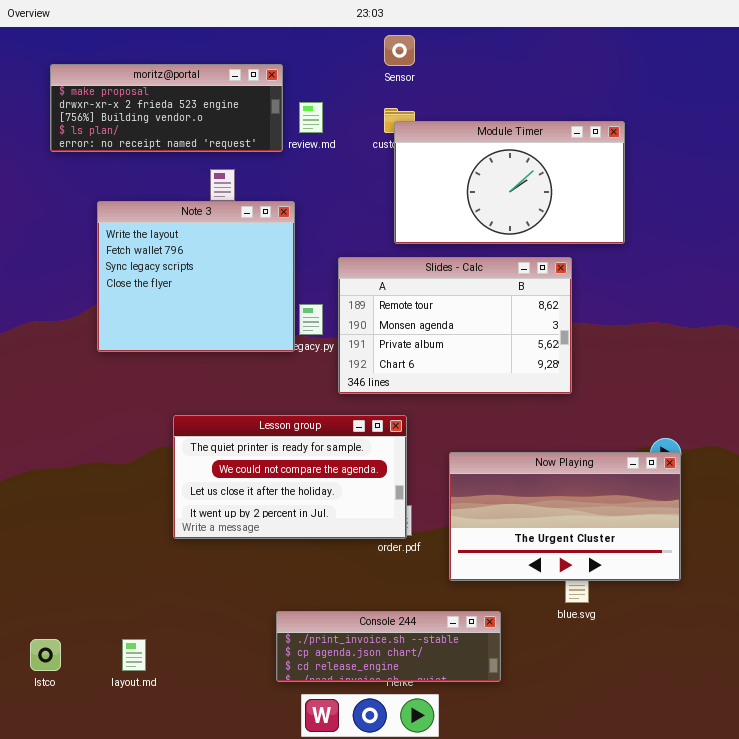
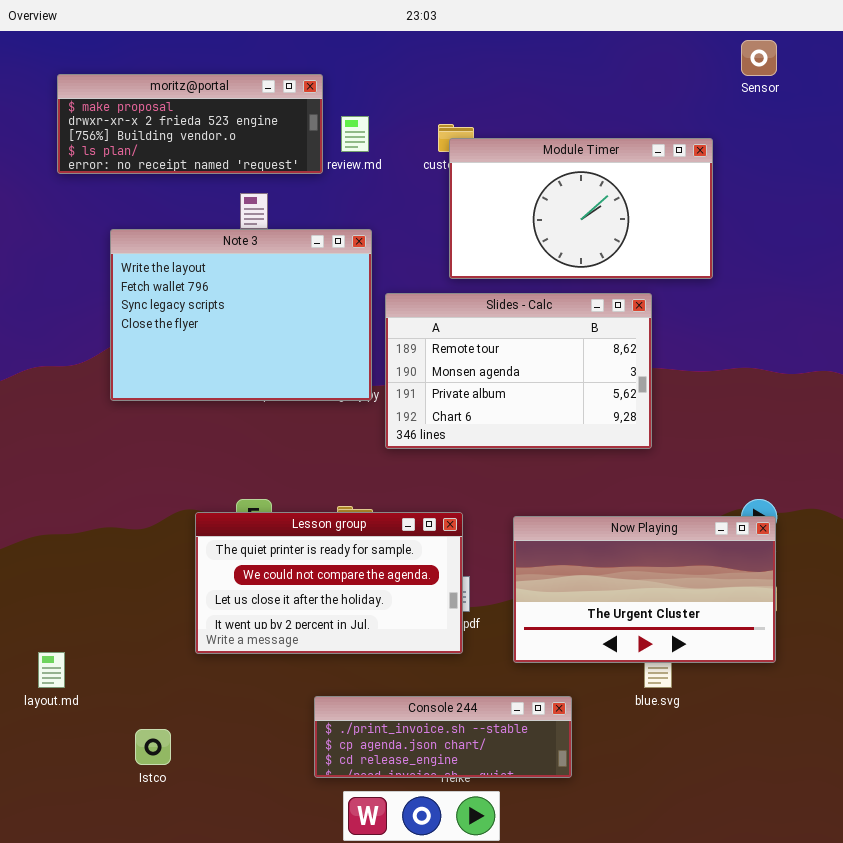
Sensor: [384,35,415,66] -> [741,40,777,76], moved
Note 3: [97,201,295,352] -> [110,229,372,401], resized
Lesson group: [173,415,407,539] -> [195,512,463,654], moved
Istco: [30,639,61,671] -> [135,729,171,765], moved
layout.md: [122,639,146,671] -> [38,652,65,688], moved

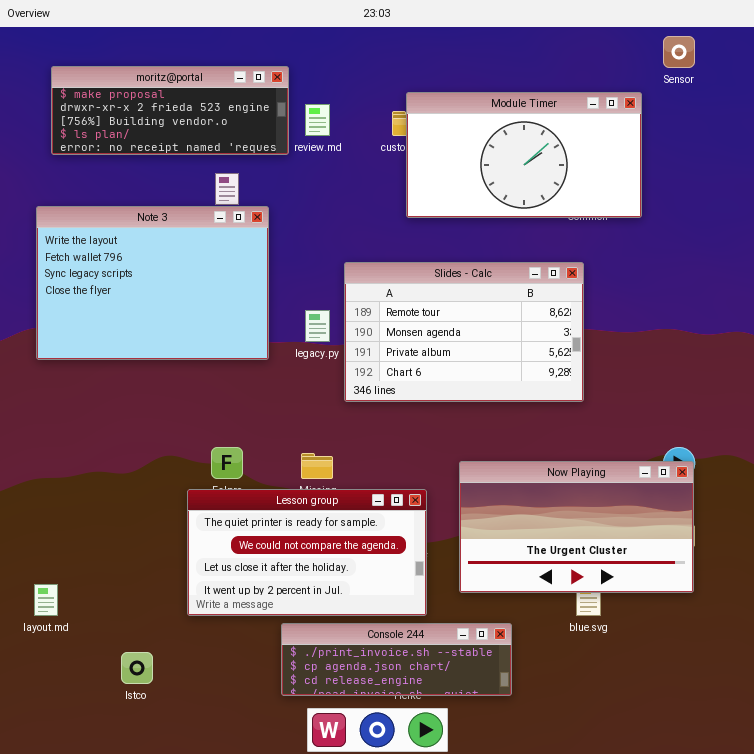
Module Timer: [449,138,713,279] -> [406,92,642,218], moved
Note 3: [110,229,372,401] -> [36,206,269,360], moved
Lesson group: [195,512,463,654] -> [187,489,427,616], moved

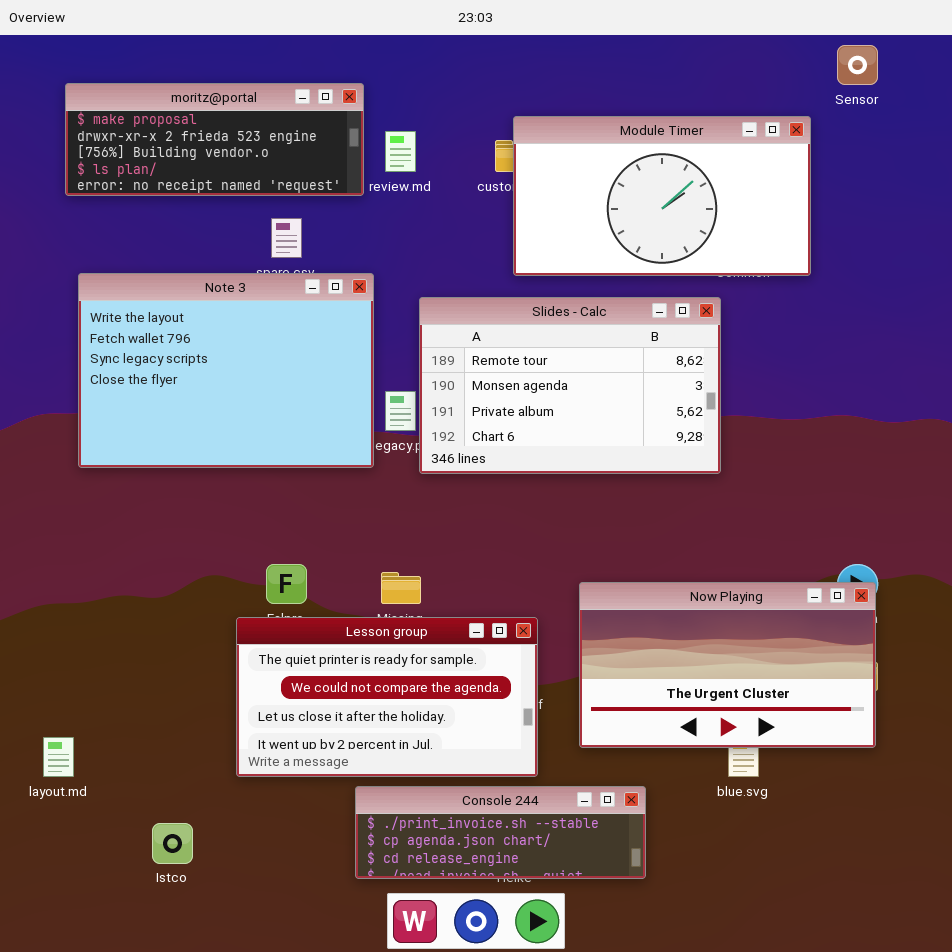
Note 3: [36,206,269,360] -> [78,273,374,468], moved
Slides - Calc: [344,262,584,402] -> [419,297,721,474], moved

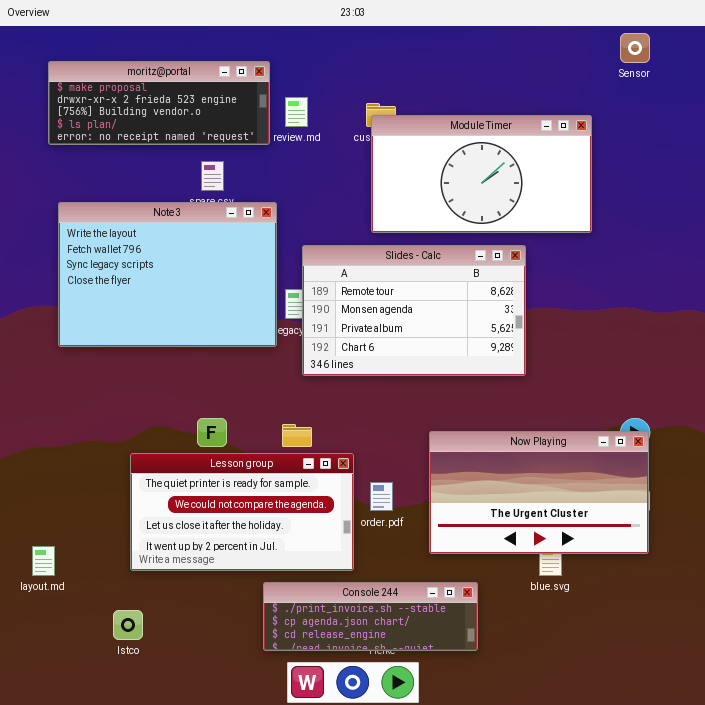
Module Timer: [513,116,811,276] -> [371,115,592,233], moved
Slides - Calc: [419,297,721,474] -> [302,245,526,376], moved
Lesson group: [236,617,538,777] -> [130,453,354,571], moved

